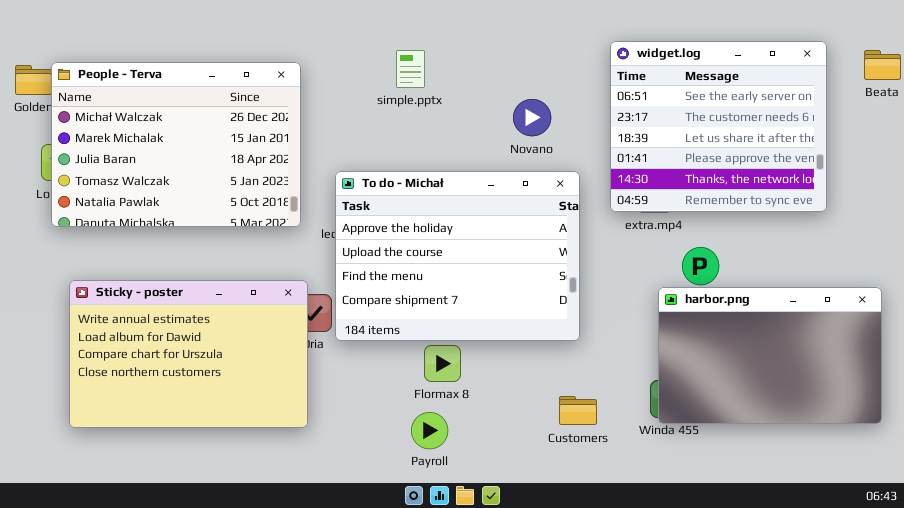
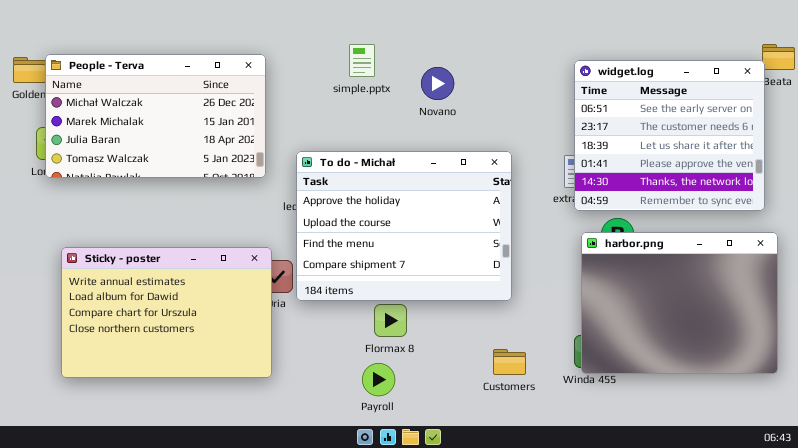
widget.log: [610,41,827,212] -> [574,60,765,211], moved
People - Terva: [51,62,301,227] -> [45,54,266,178], resized
Novano: [513,99,551,136] -> [421,67,454,100], moved
harbor.png: [658,287,882,424] -> [581,232,778,374], resized

